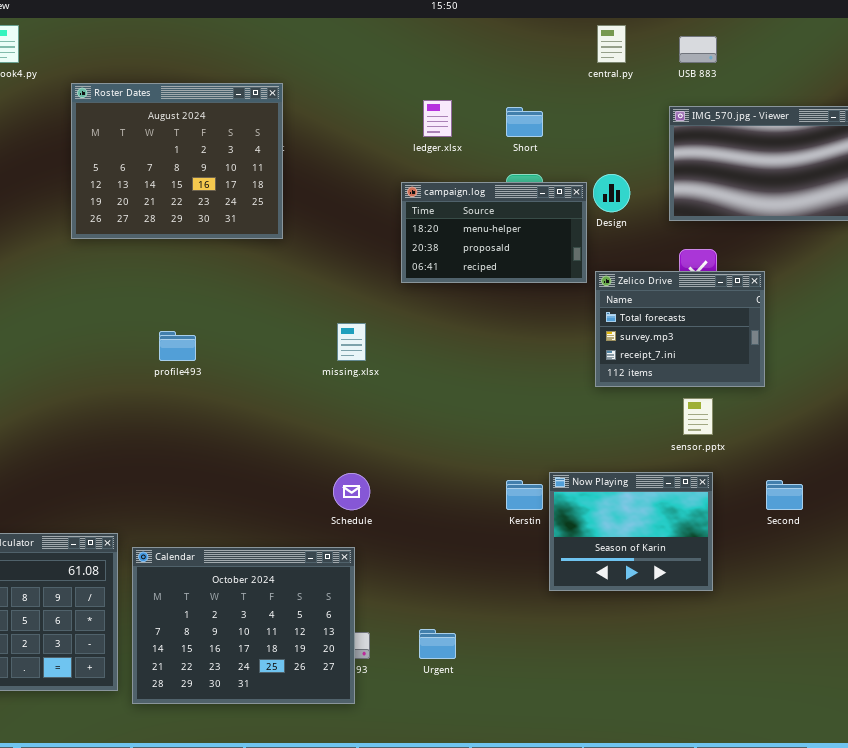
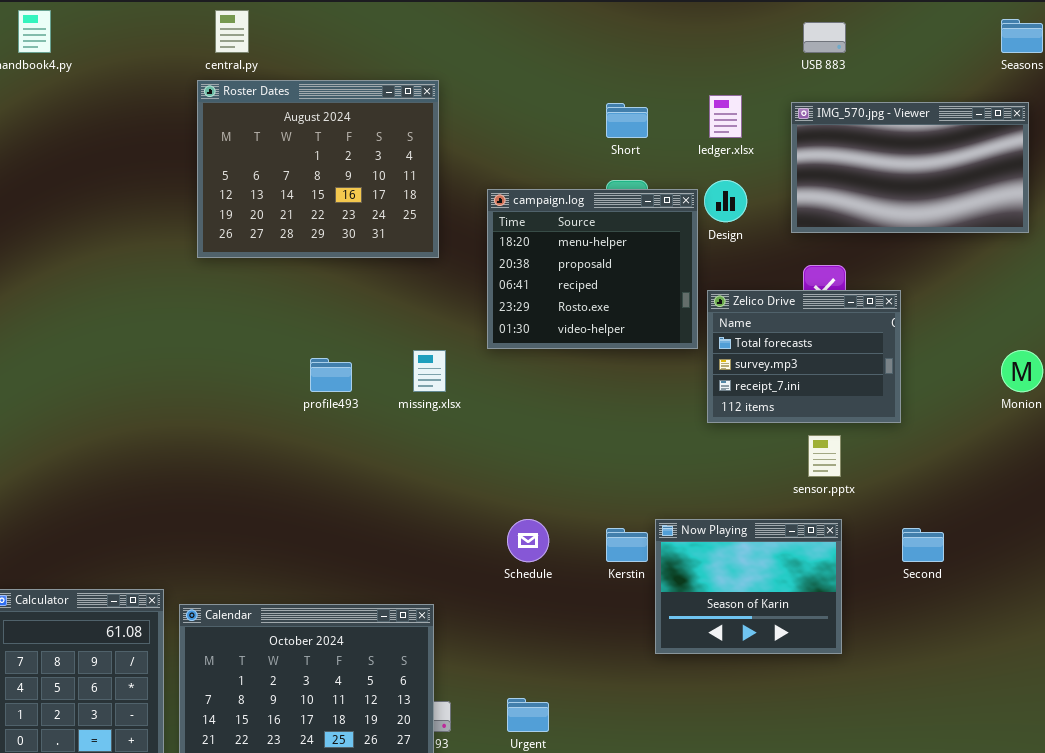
central.py: [597,25,626,63] -> [215,10,249,53], moved
Roster Dates: [71,83,283,239] -> [197,80,439,258], moved
ledger.xlsx: [423,100,452,137] -> [709,95,742,138], moved
campaign.log: [401,182,587,283] -> [487,189,698,349], resized
profile493: [159,331,196,361] -> [310,358,352,392], moved
Schedule: [333,473,370,510] -> [507,519,549,562], moved

